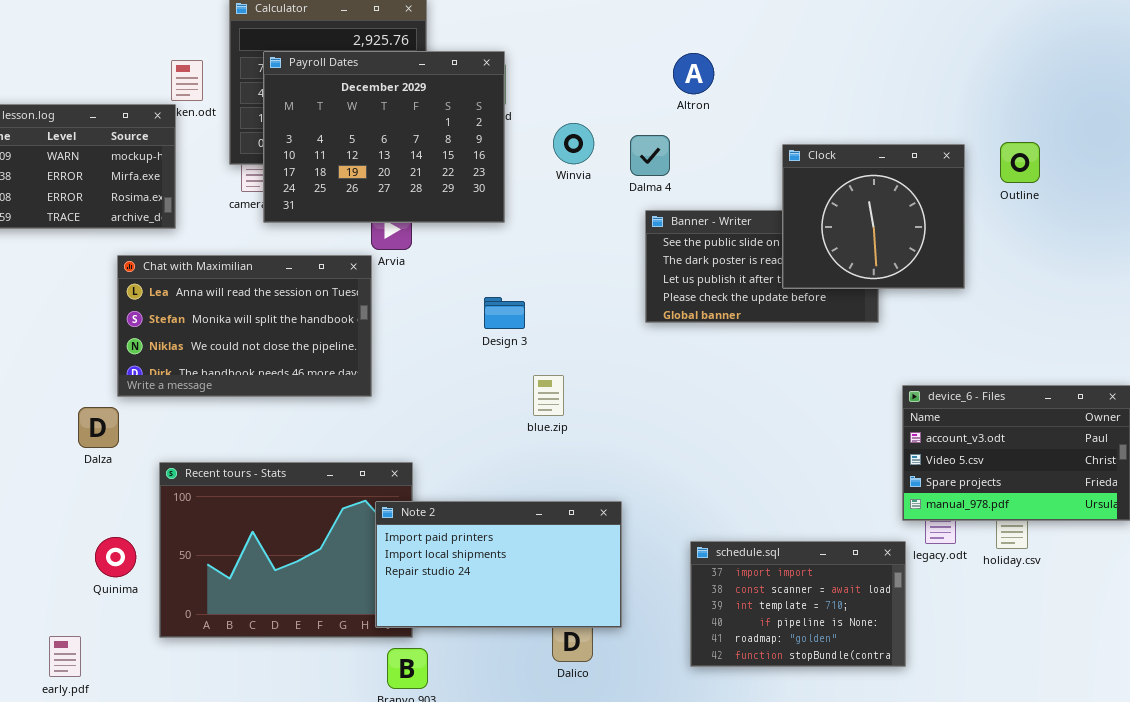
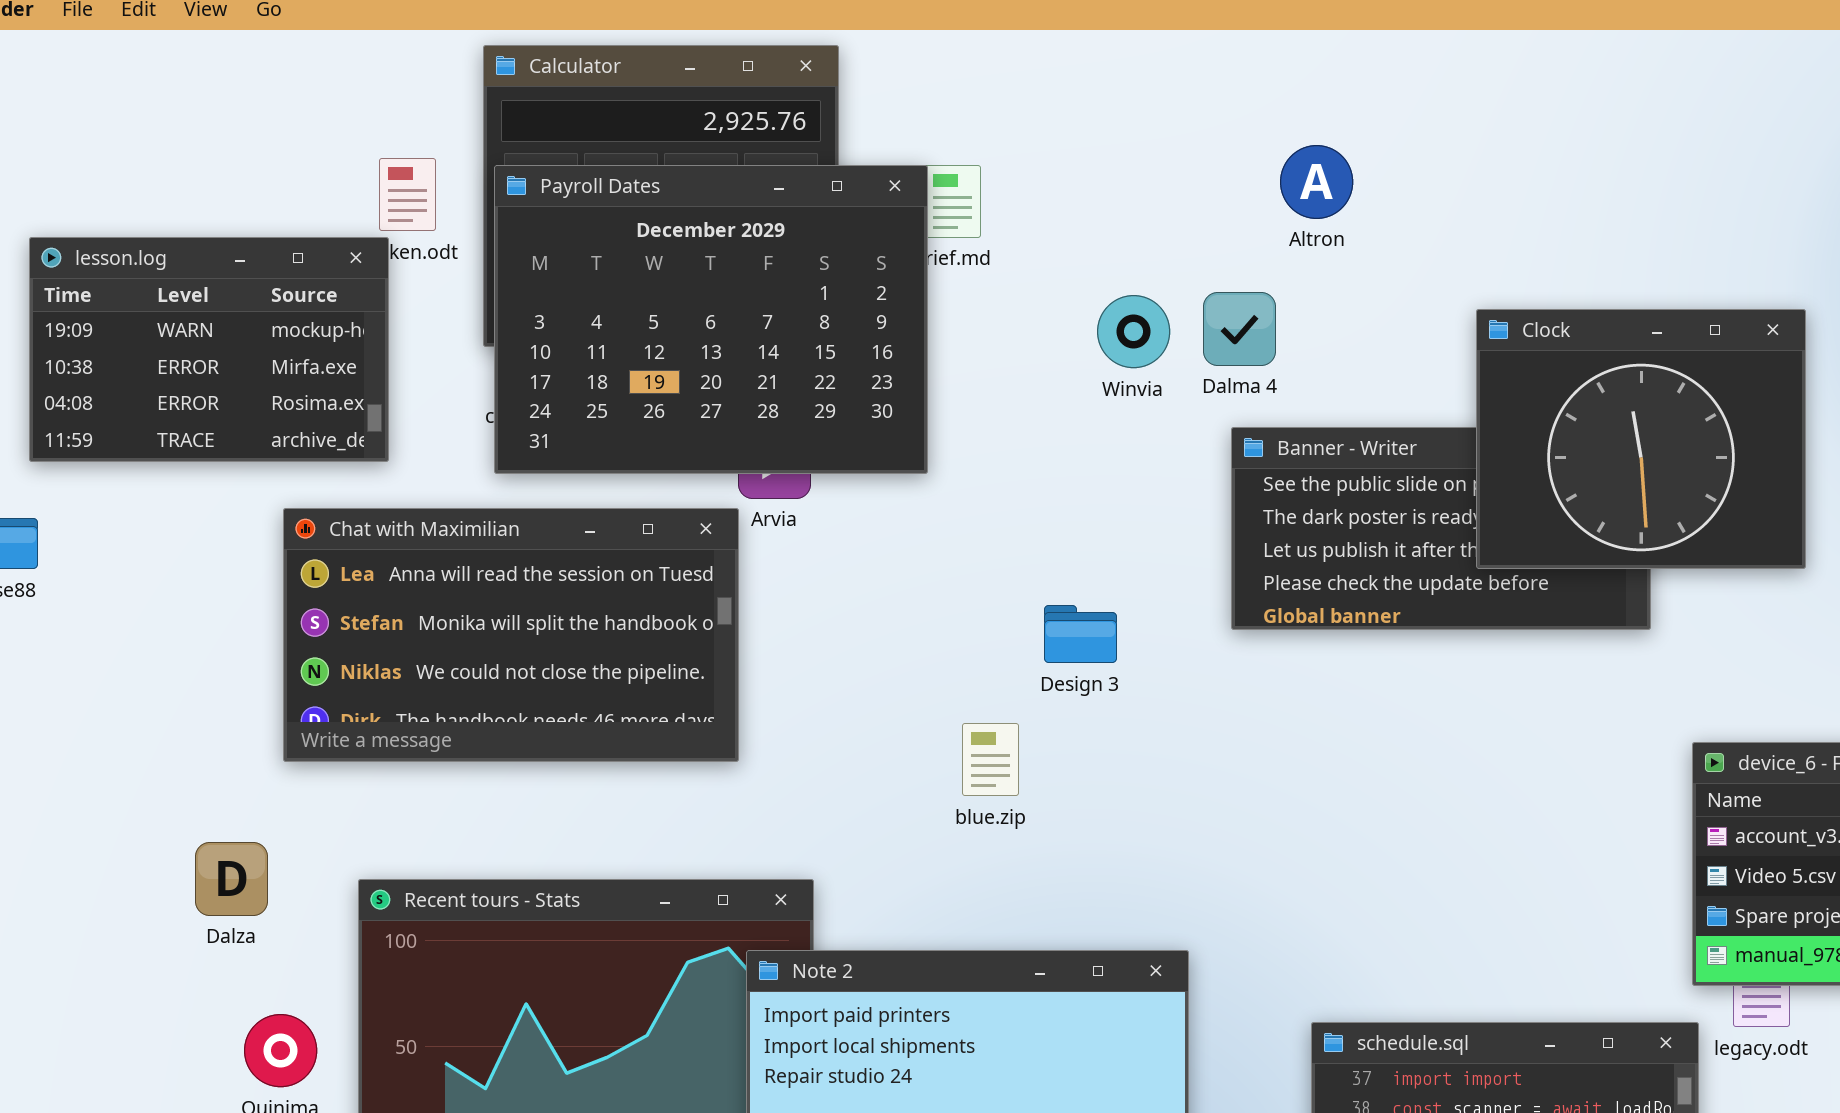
Payroll Dates: [263,51,505,223] -> [494,165,928,474], moved
Winvia: [553,123,594,164] -> [1097,295,1170,368], moved
Design 3: [484,297,525,329] -> [1044,605,1117,663], moved
blue.zip: [533,375,564,416] -> [962,723,1019,796], moved
Dalza: [78,407,119,448] -> [195,842,268,916], moved

